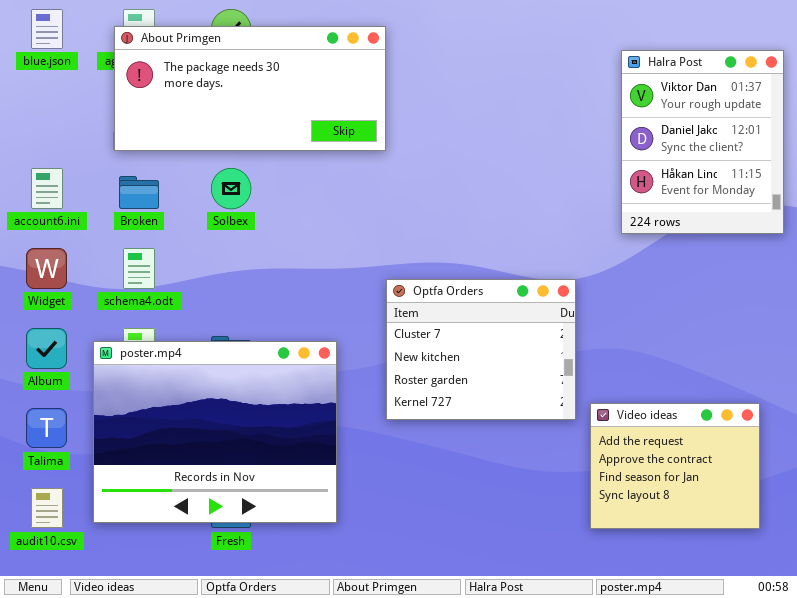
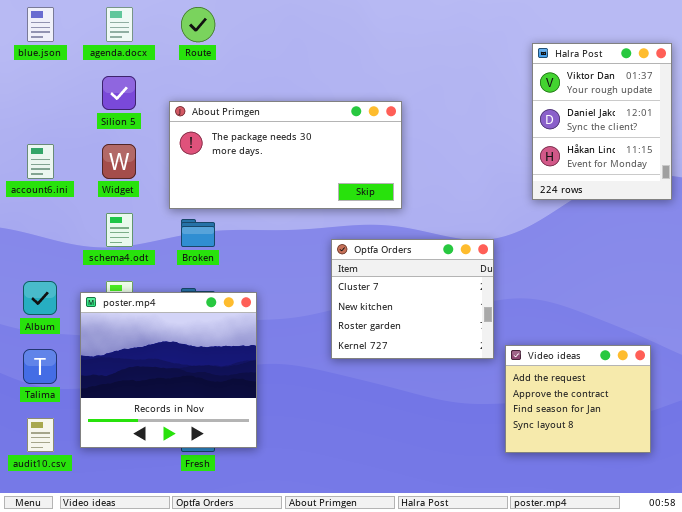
About Primgen: [114,26,386,151] -> [169,101,402,209], moved
Broken: [119,176,159,209] -> [181,219,215,247], moved
Widget: [26,248,67,289] -> [102,144,136,179], moved
poster.mp4: [93,341,337,523] -> [80,292,257,448], resized

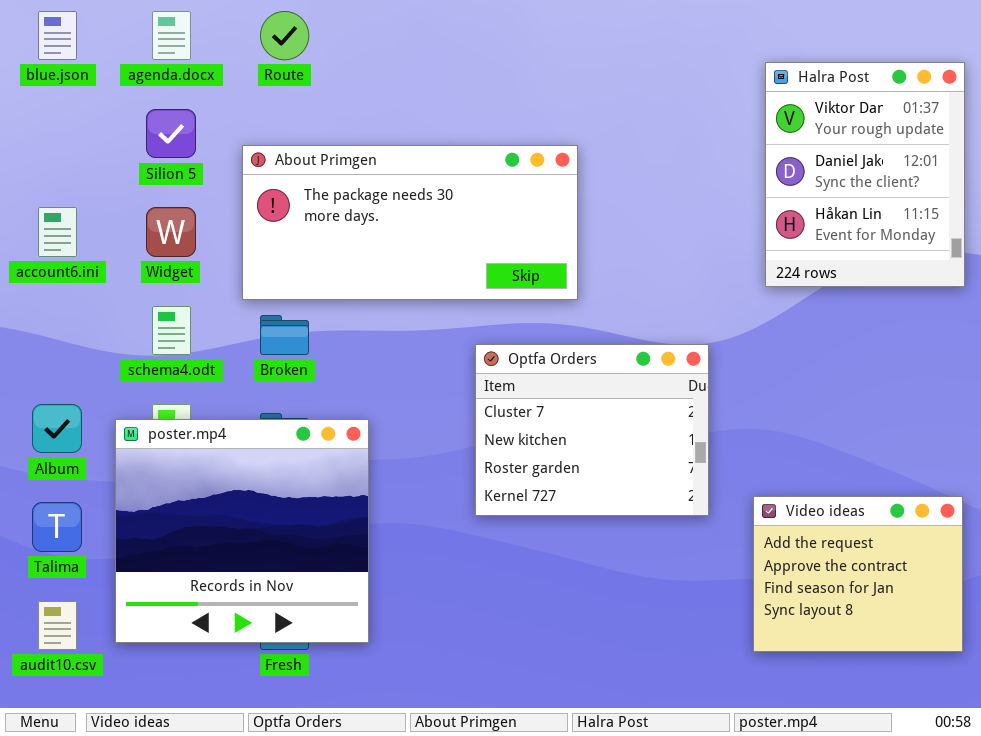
Video ideas: [505,345,651,453] -> [753,496,963,652], moved

